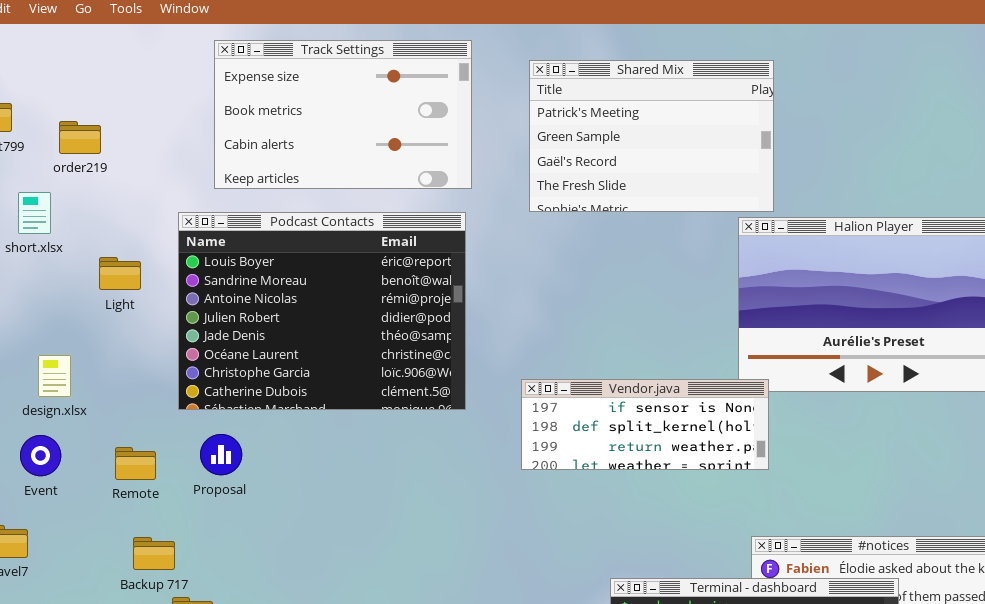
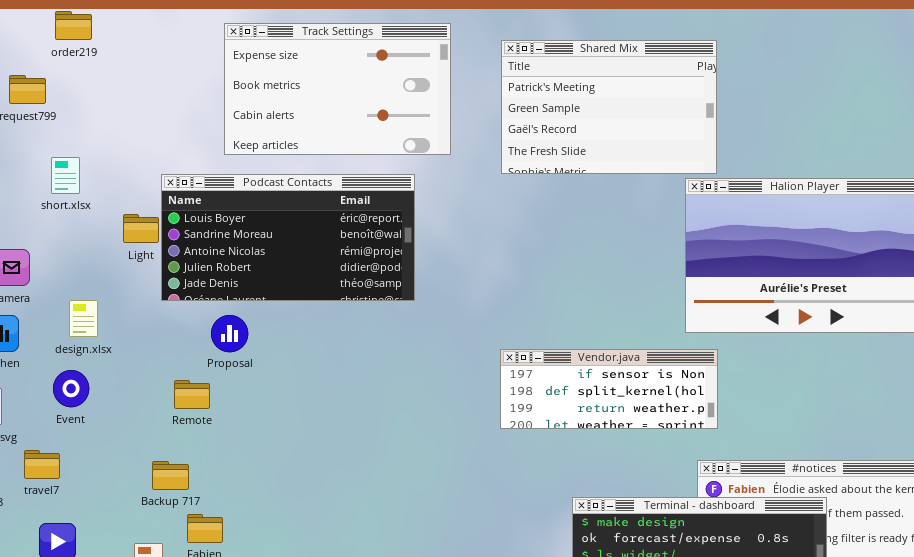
order219: [59,121,101,154] -> [55,11,92,40], moved
Podcast Contacts: [178,212,466,410] -> [161,174,415,301], moved, resized
Vendor.java: [521,379,769,470] -> [500,349,718,429], moved
Proposal: [200,434,242,475] -> [211,315,248,352], moved
Remote: [115,447,156,480] -> [174,380,210,409], moved

